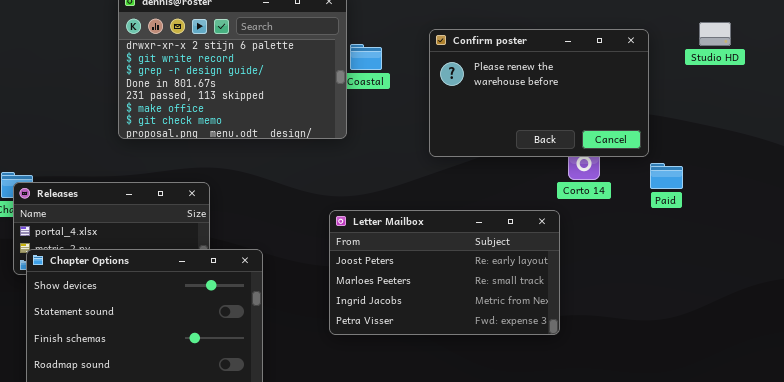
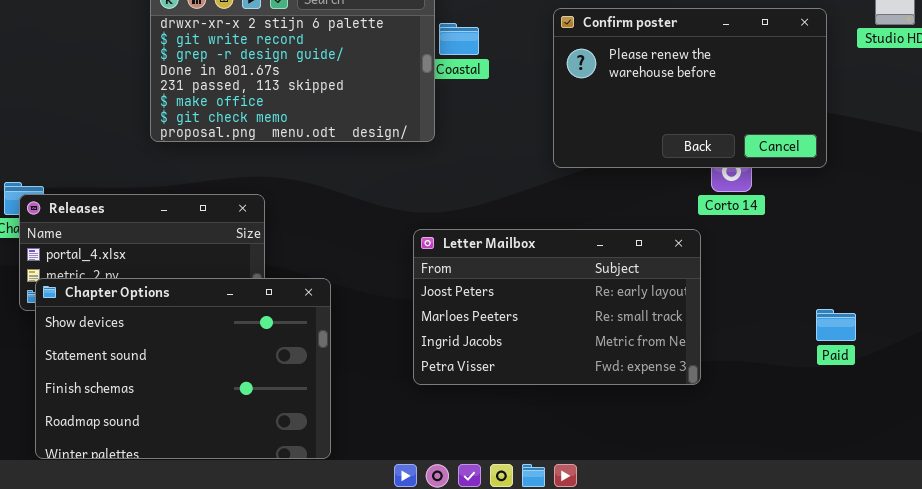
Confirm poster: [429,29,649,157] -> [553,8,827,168], moved
Paid: [650,163,683,189] -> [816,309,856,341], moved

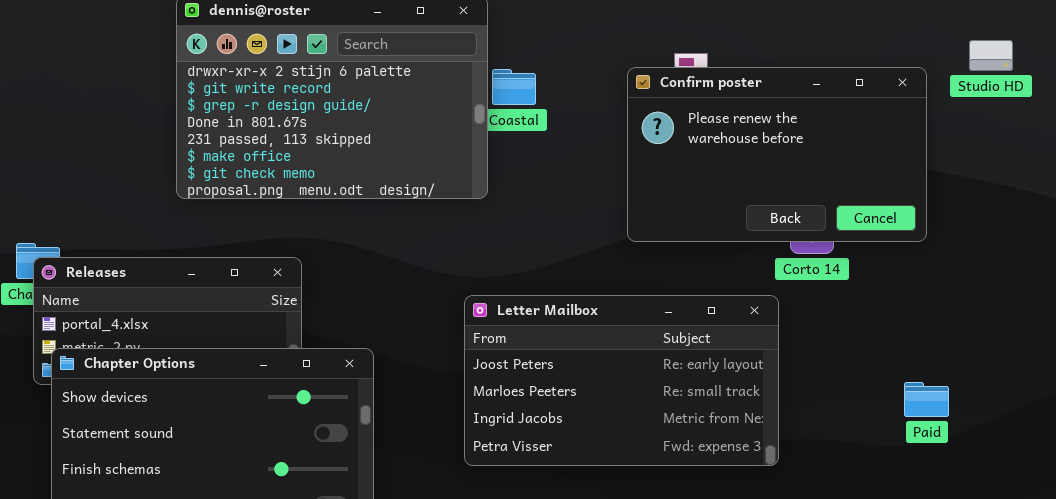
Confirm poster: [553,8,827,168] -> [627,67,927,242], moved

